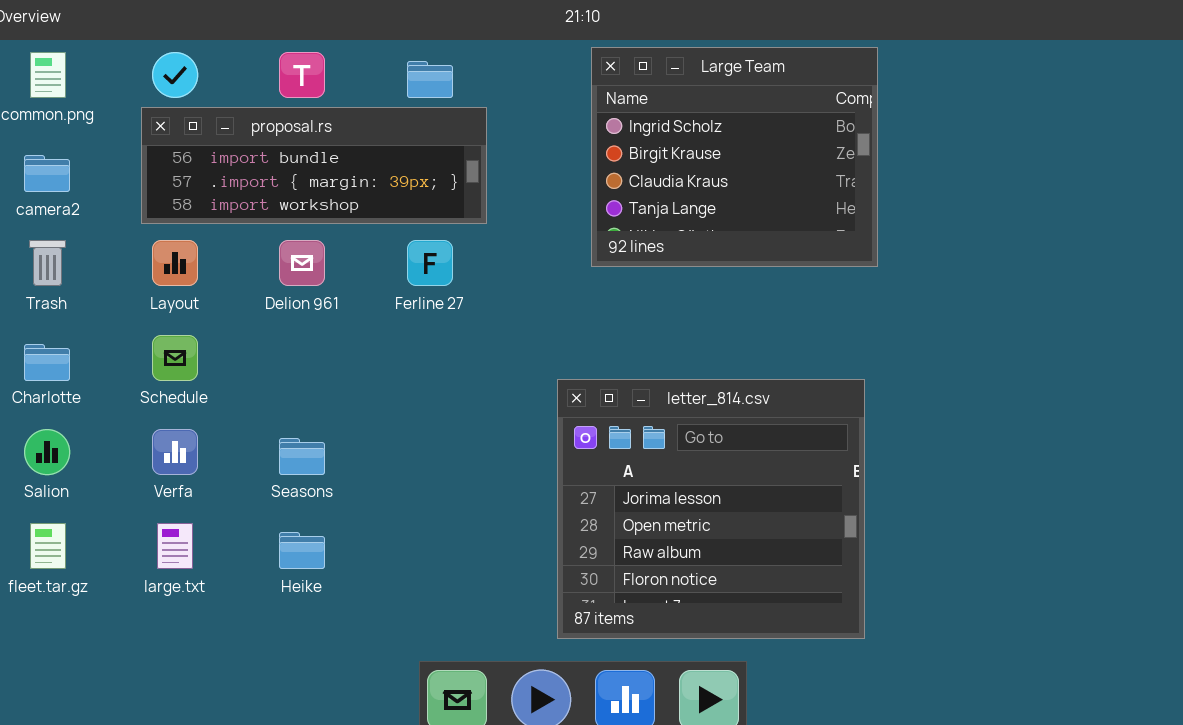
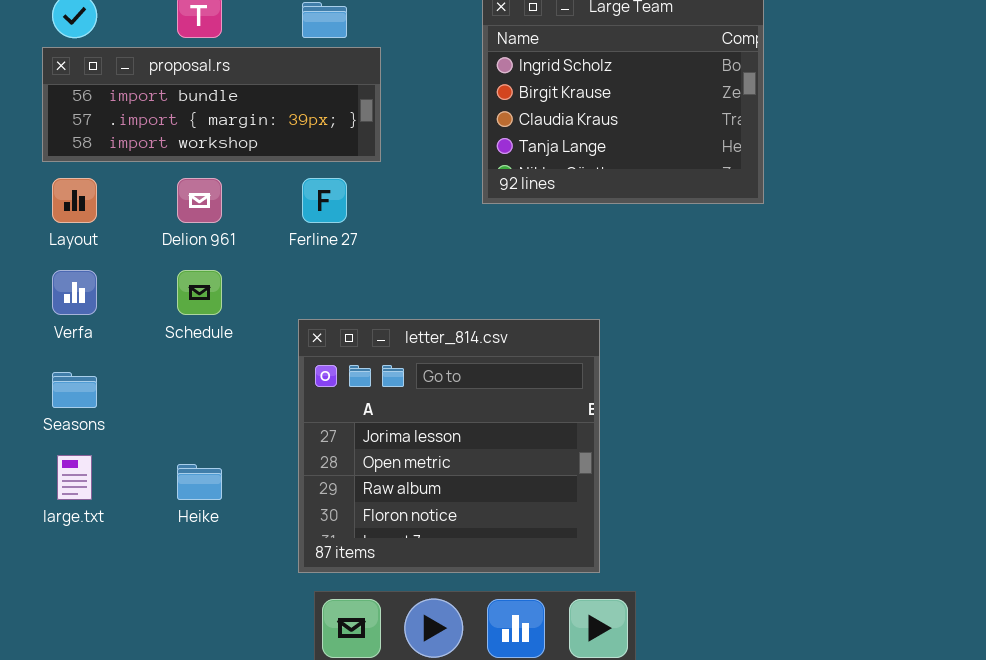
Schedule: [152,335,198,381] -> [177,270,222,315], moved
letter_814.csv: [557,379,865,639] -> [298,319,600,573], moved
Verfa: [152,429,198,475] -> [52,270,97,315], moved
Seasons: [279,438,325,475] -> [52,372,97,408], moved

